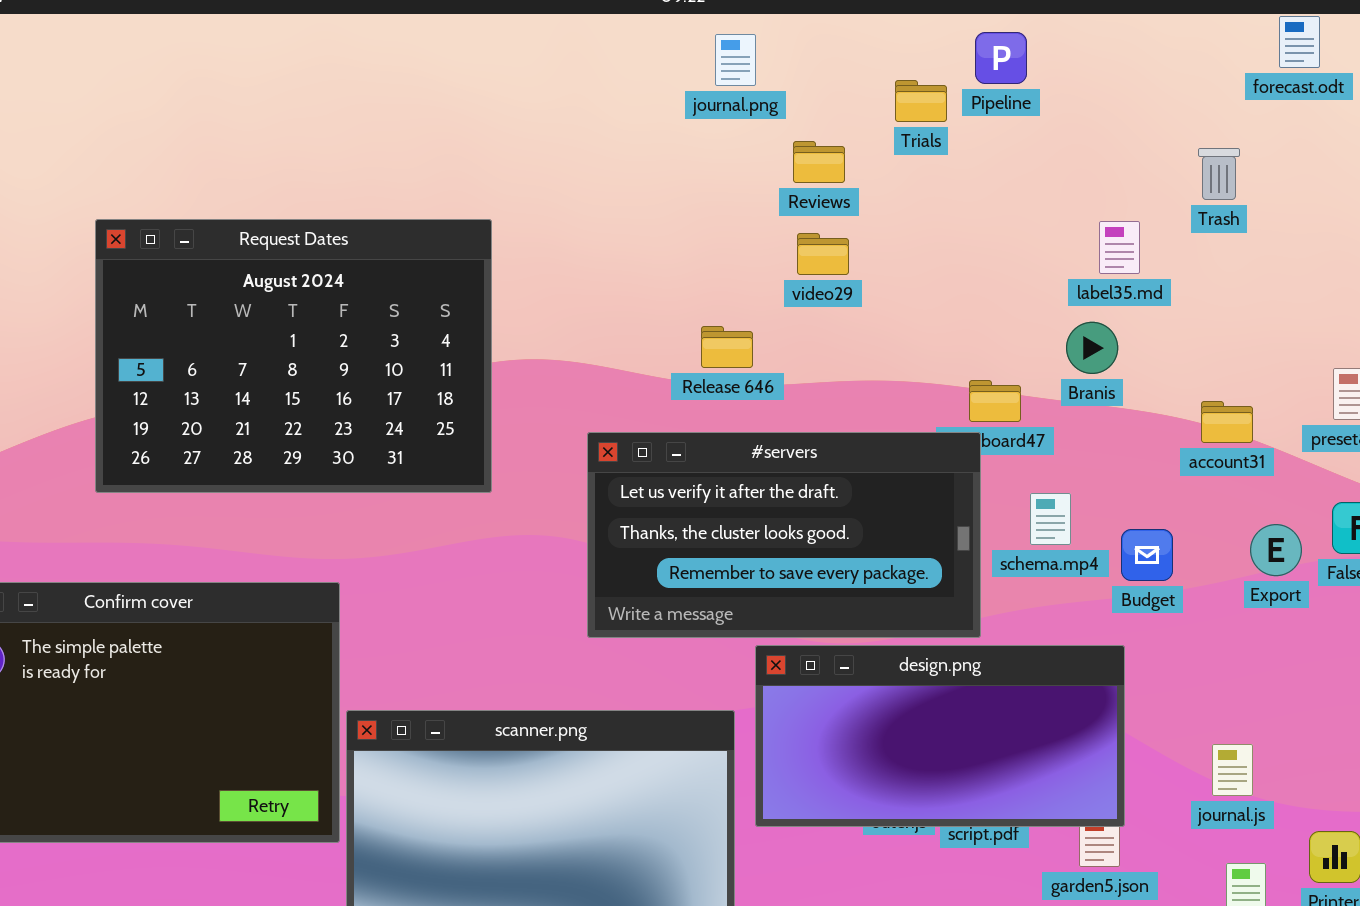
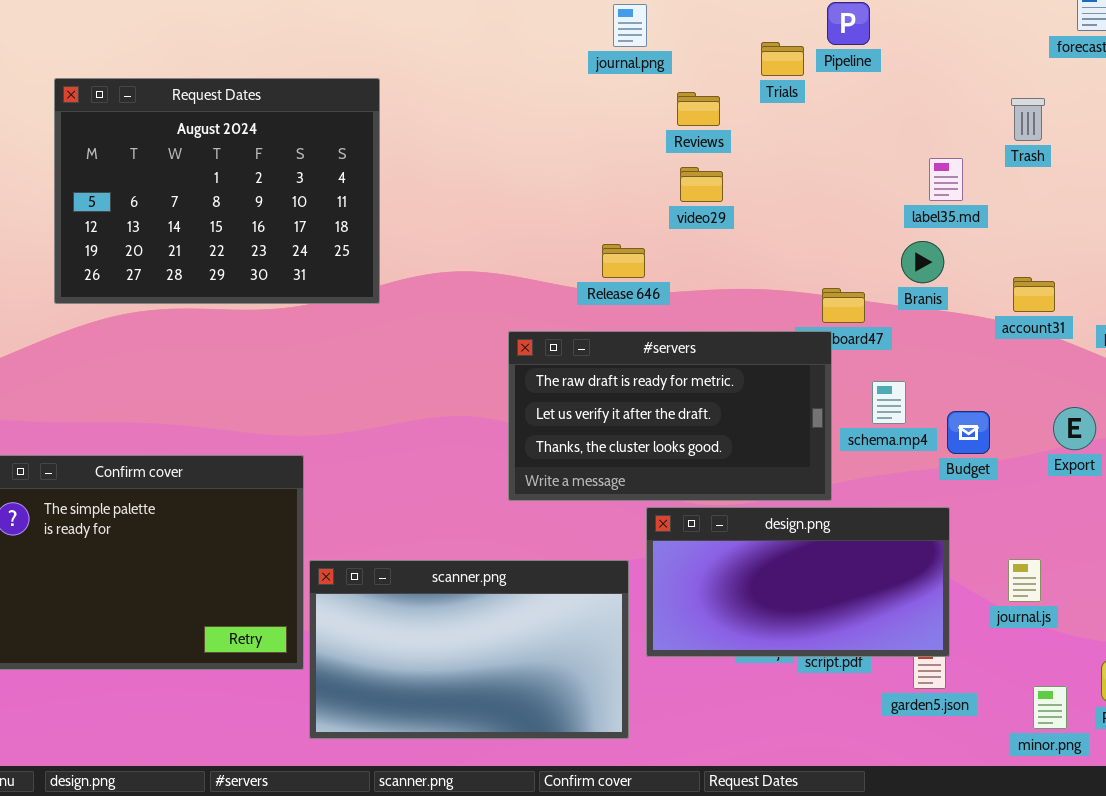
Request Dates: [95,219,492,493] -> [54,78,380,304], moved
account31: [1201,401,1253,443] -> [1013,277,1055,312], moved
#servers: [587,432,981,638] -> [508,331,832,501], scrolled up 1 row
journal.js: [1212,744,1253,796] -> [1008,559,1041,602], moved

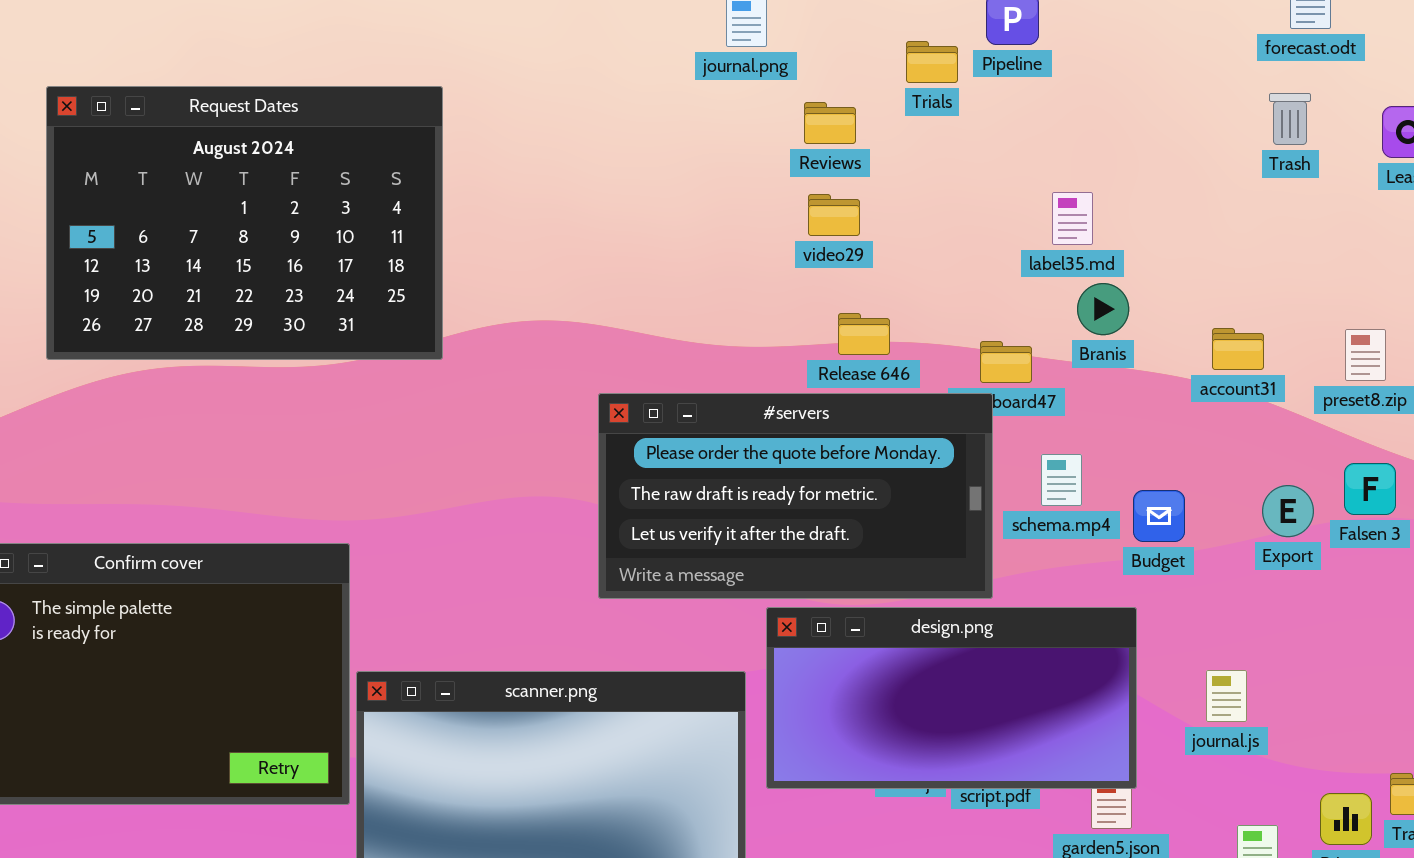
Trash: [1011,98,1045,141] -> [1269,93,1311,145], moved
label35.md: [929,158,963,201] -> [1052,192,1093,245], moved
Release 646: [602,244,645,278] -> [838,313,890,355], moved
#servers: [508,331,832,501] -> [598,393,993,599], scrolled up 1 row

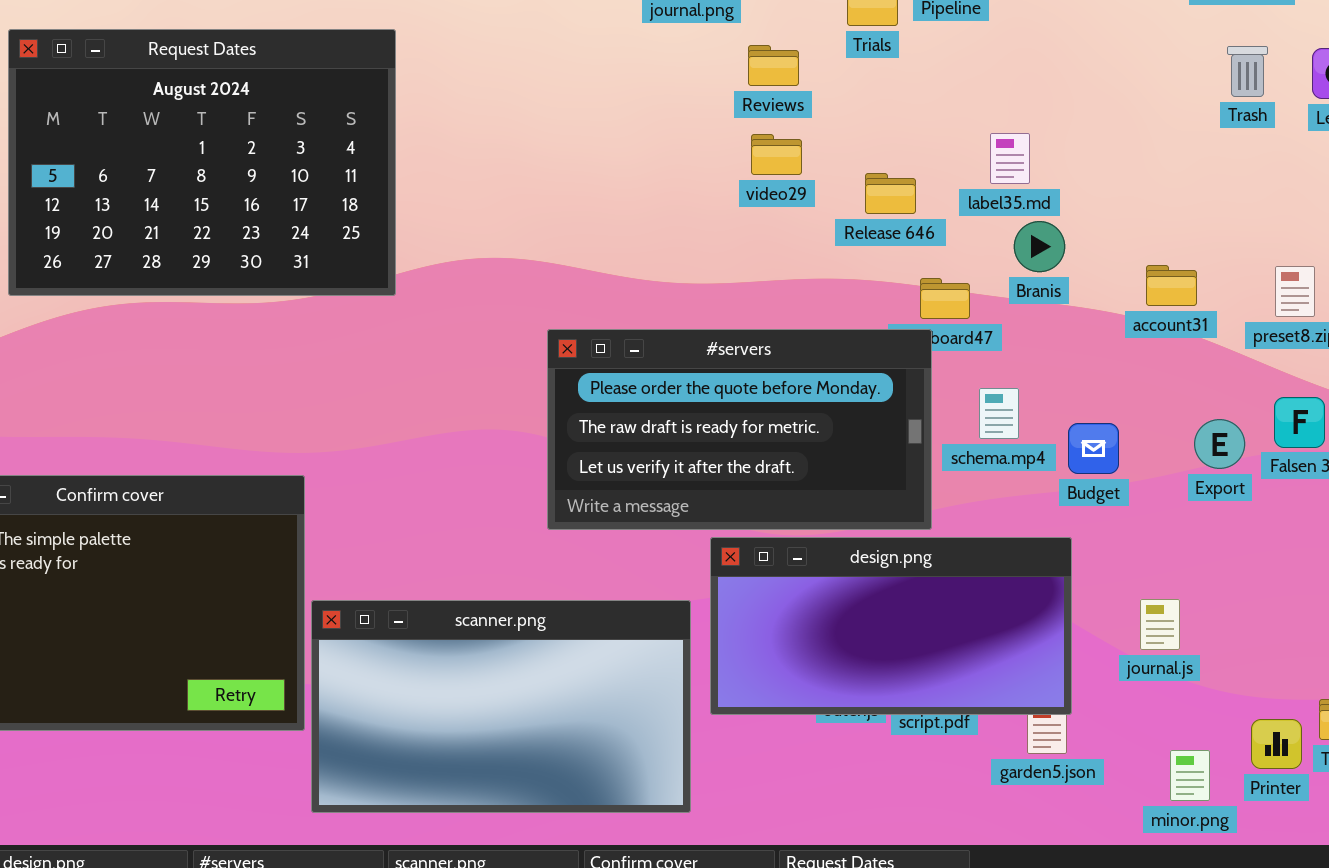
Trash: [1269,93,1311,145] -> [1227,46,1268,97], moved
Release 646: [838,313,890,355] -> [865,173,916,214], moved

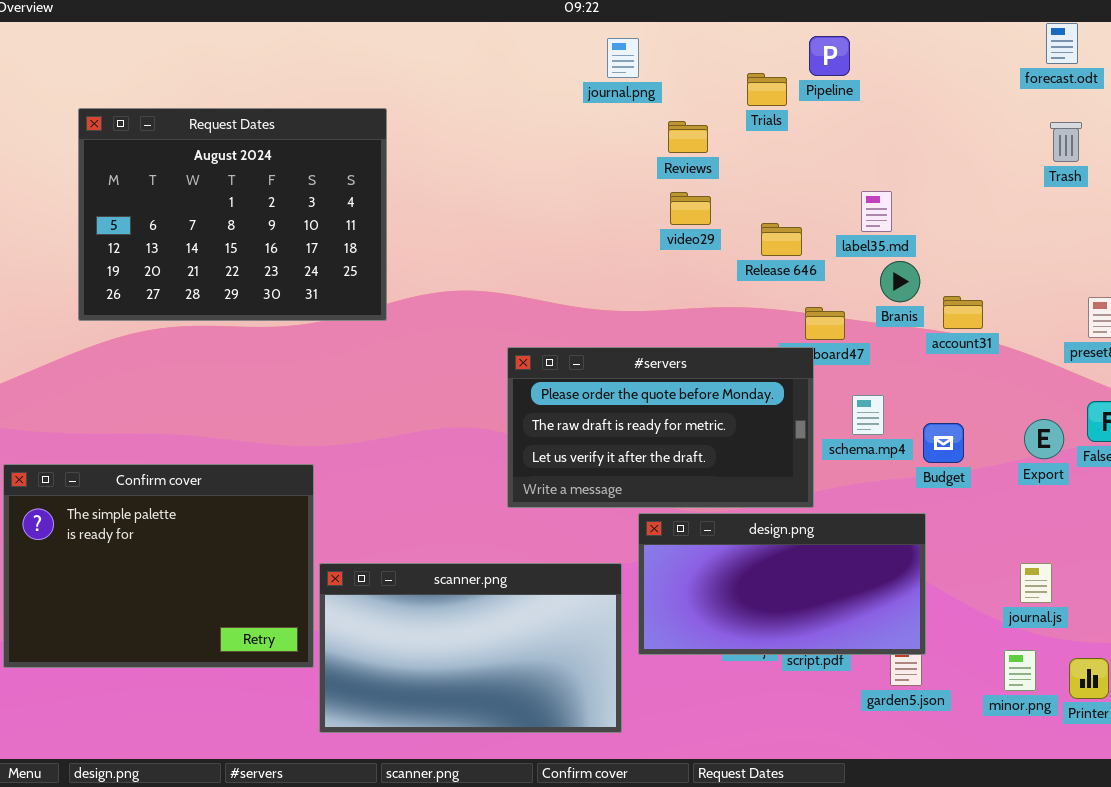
account31: [1146,265,1197,306] -> [943,296,983,329], moved
journal.js: [1140,599,1180,650] -> [1020,563,1052,603], moved
minor.png: [1170,750,1210,801] -> [1004,650,1036,691], moved

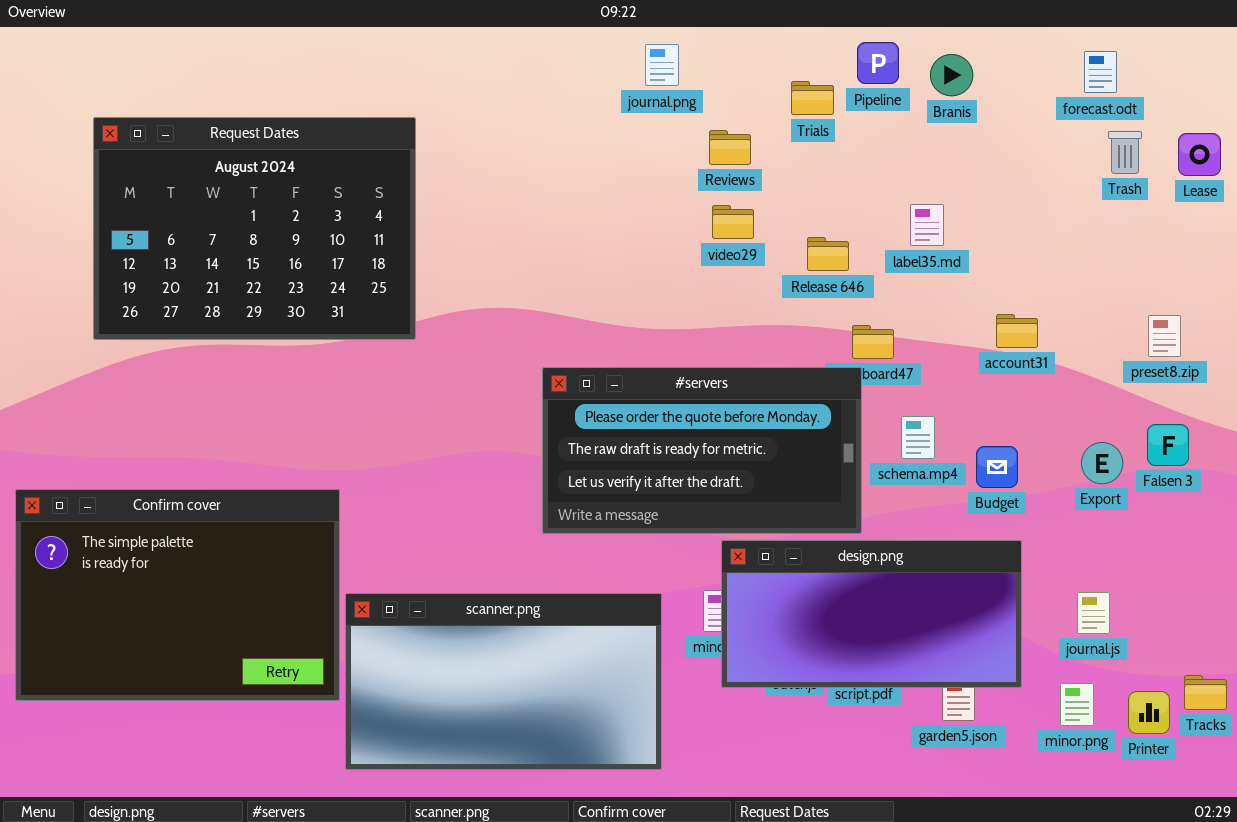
forecast.odt: [1046,23,1078,64] -> [1084,51,1117,93], moved
Branis: [880,261,920,302] -> [930,54,973,96], moved
design.png: [638,513,926,655] -> [721,540,1022,688], moved

